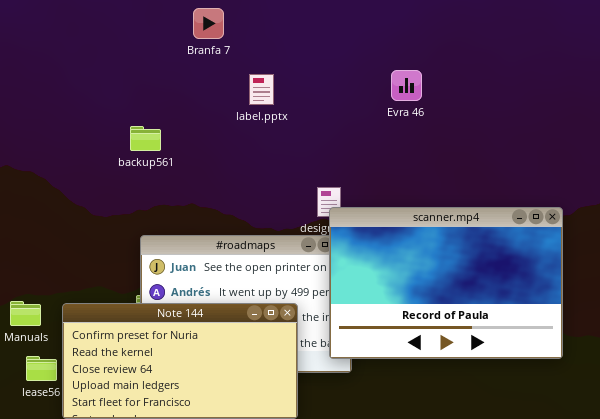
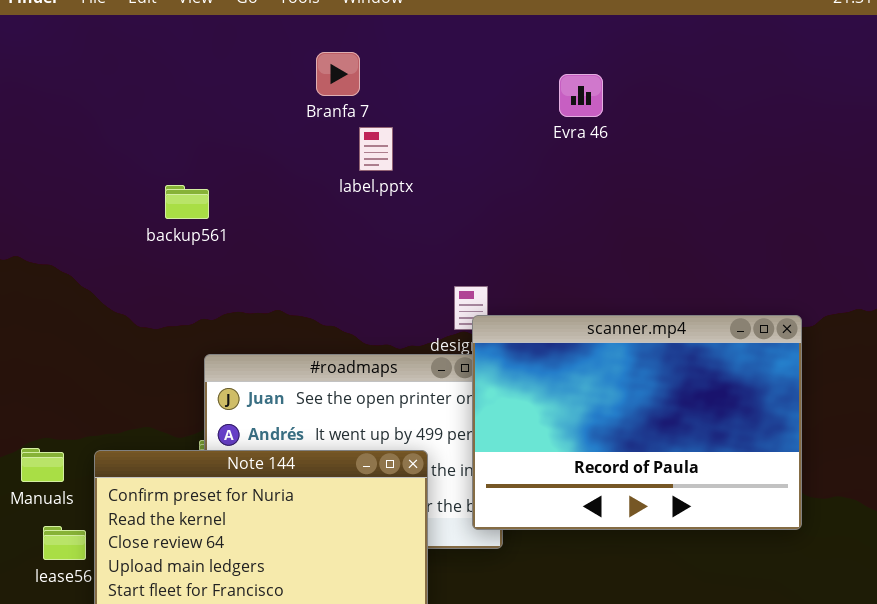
Branfa 7: [193,8,224,39] -> [316,52,360,96], moved
Evra 46: [391,70,422,101] -> [559,74,603,117], moved
backup561: [130,126,161,151] -> [165,185,209,219], moved

